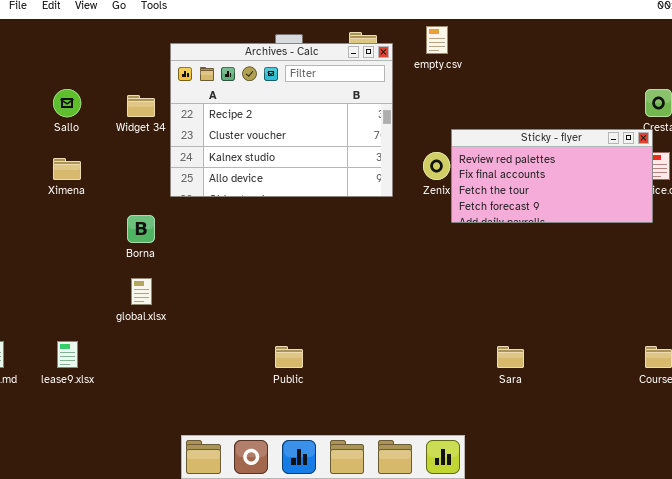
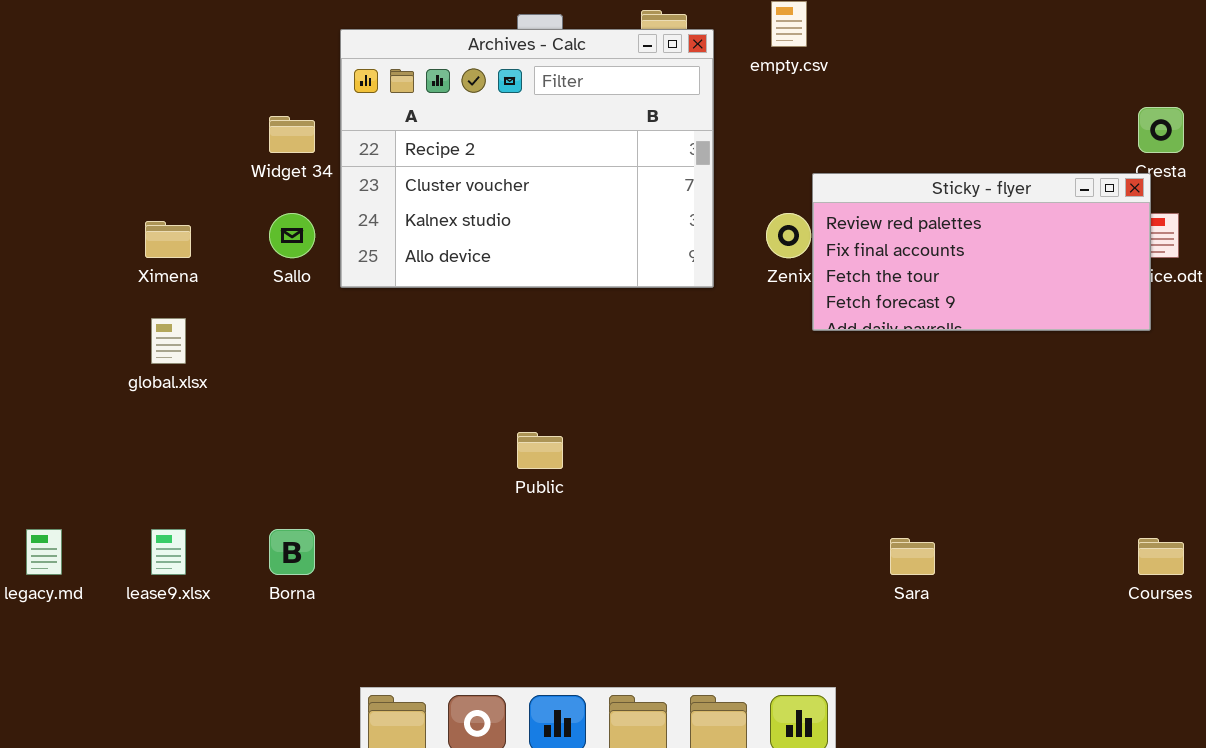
Sallo: [53,89,81,117] -> [269,213,315,258], moved
Borna: [127,215,155,243] -> [269,529,315,575], moved
global.xlsx: [131,278,152,305] -> [151,318,186,364], moved
Public: [275,346,303,368] -> [517,432,563,469], moved

